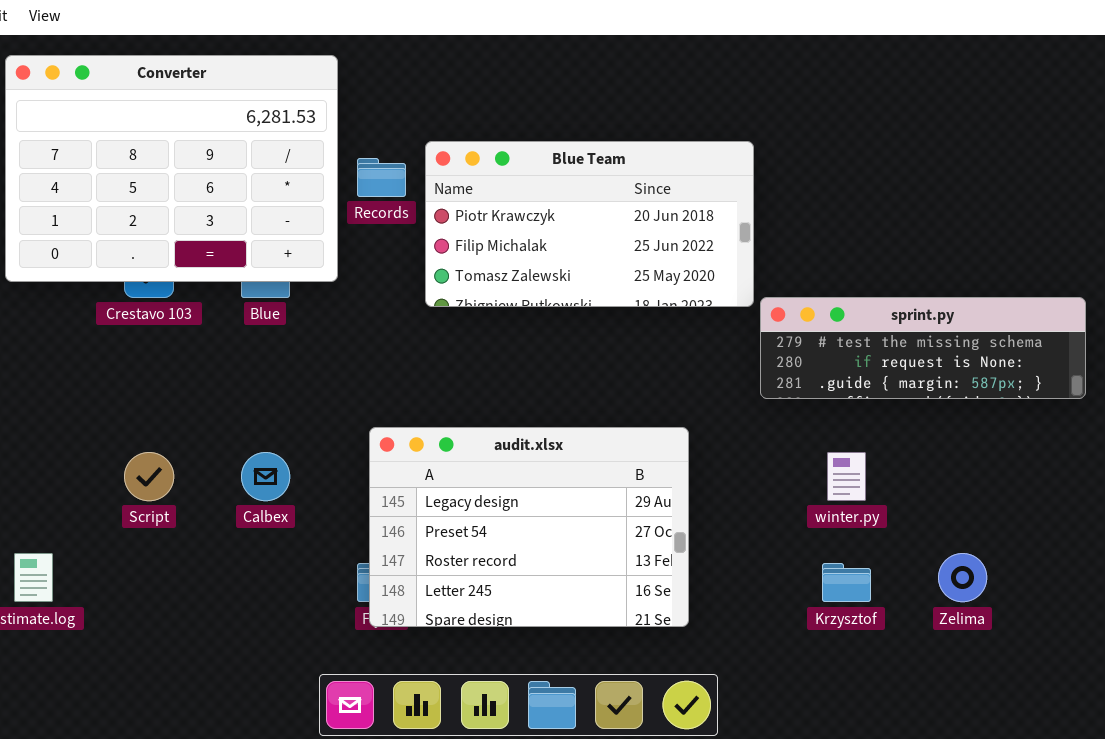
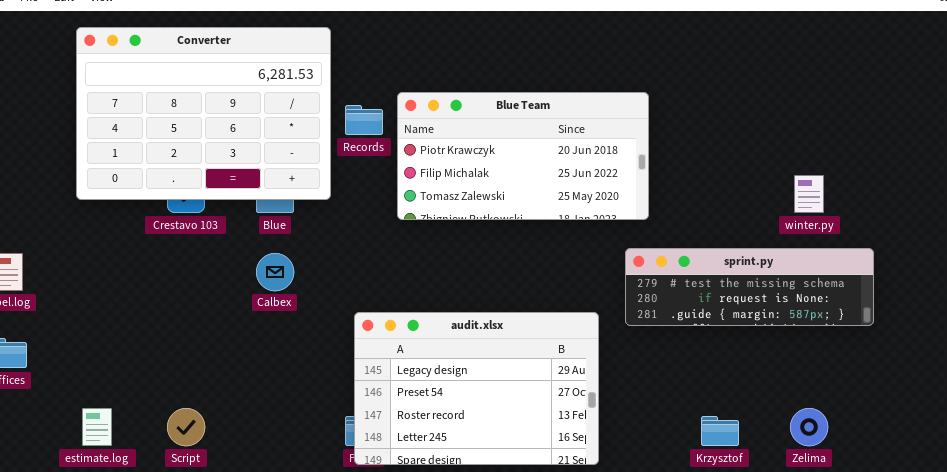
sprint.py: [760,297,1086,399] -> [625,248,874,326], moved
Script: [124,452,174,501] -> [167,408,205,446], moved
Calbex: [241,452,290,501] -> [256,253,294,291], moved
winter.py: [827,452,866,501] -> [794,175,824,213], moved

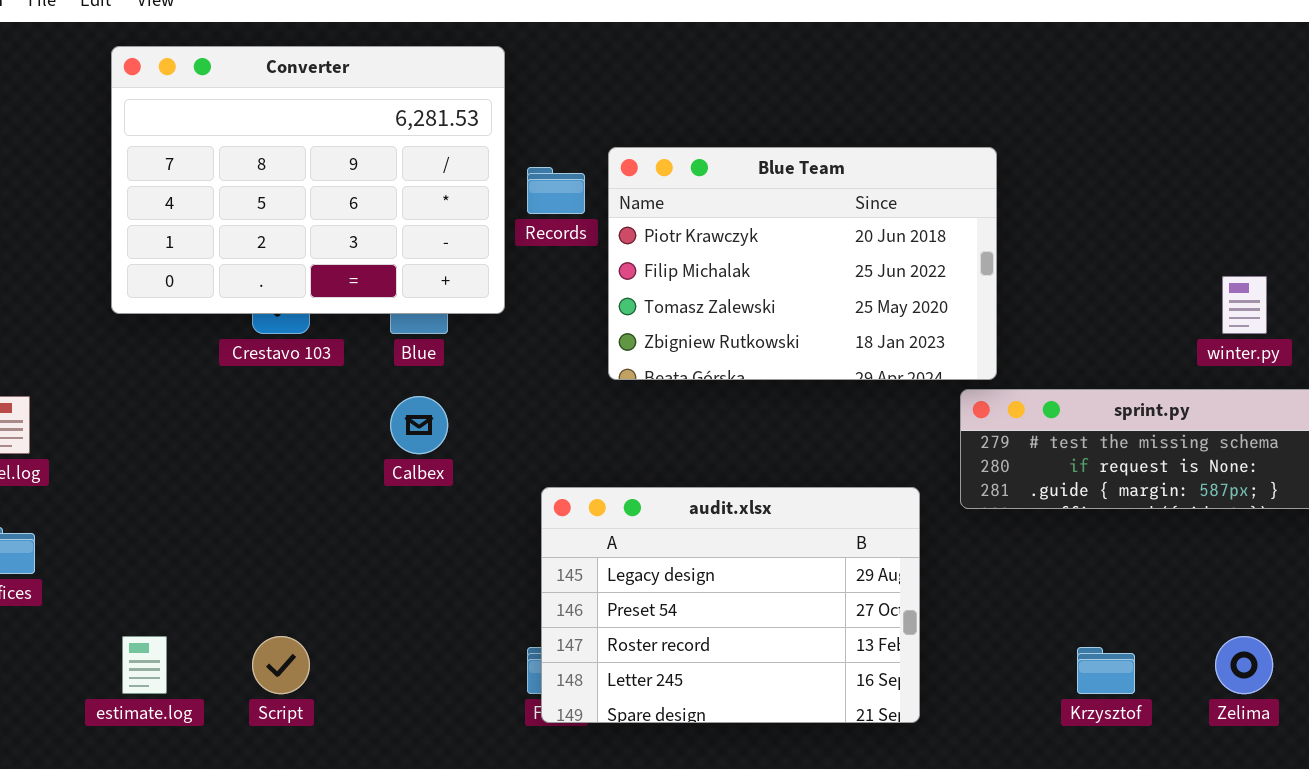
Blue Team: [397,92,649,220] -> [608,147,997,380], resized

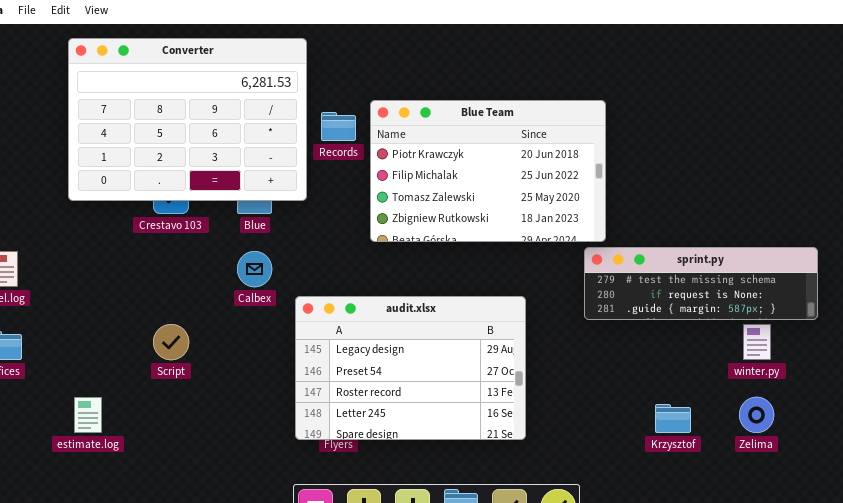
winter.py: [1222,276,1267,334] -> [743,324,771,360], moved
audit.xlsx: [541,487,920,723] -> [295,296,526,440], moved
Script: [252,636,310,694] -> [153,324,189,360], moved

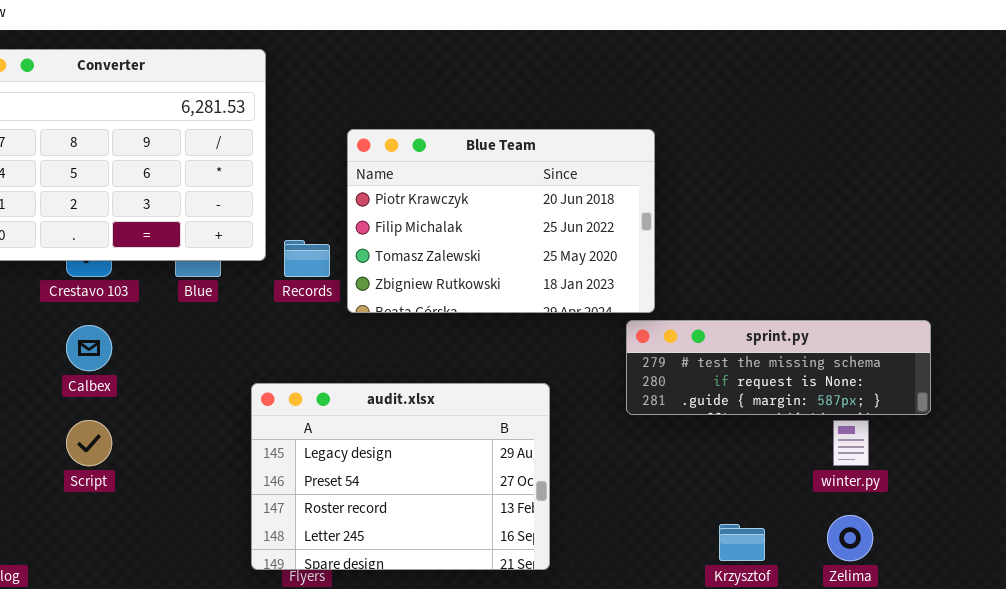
Records: [321,112,356,141] -> [284,240,330,277], moved
Calbex: [237,251,272,287] -> [66,325,112,371], moved

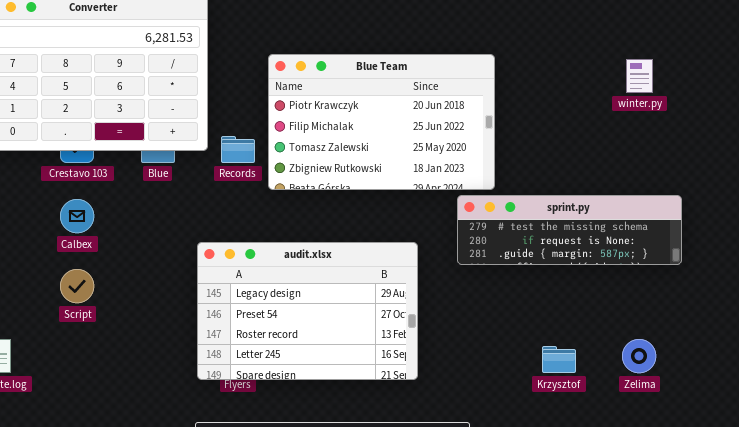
sprint.py: [626,320,931,415] -> [457,195,682,265], moved
winter.py: [833,420,869,466] -> [626,59,653,93], moved

